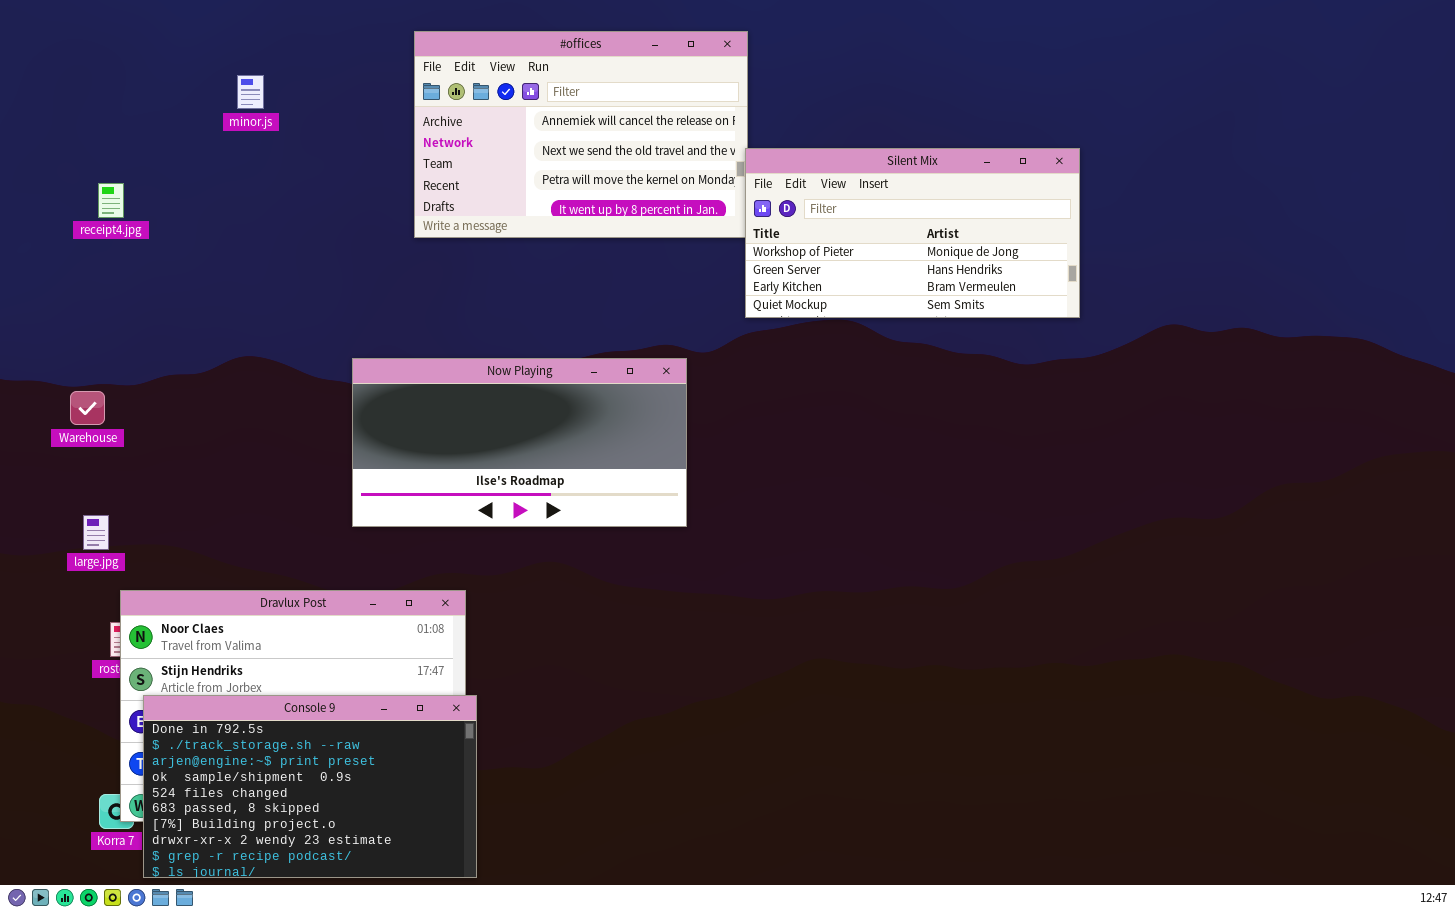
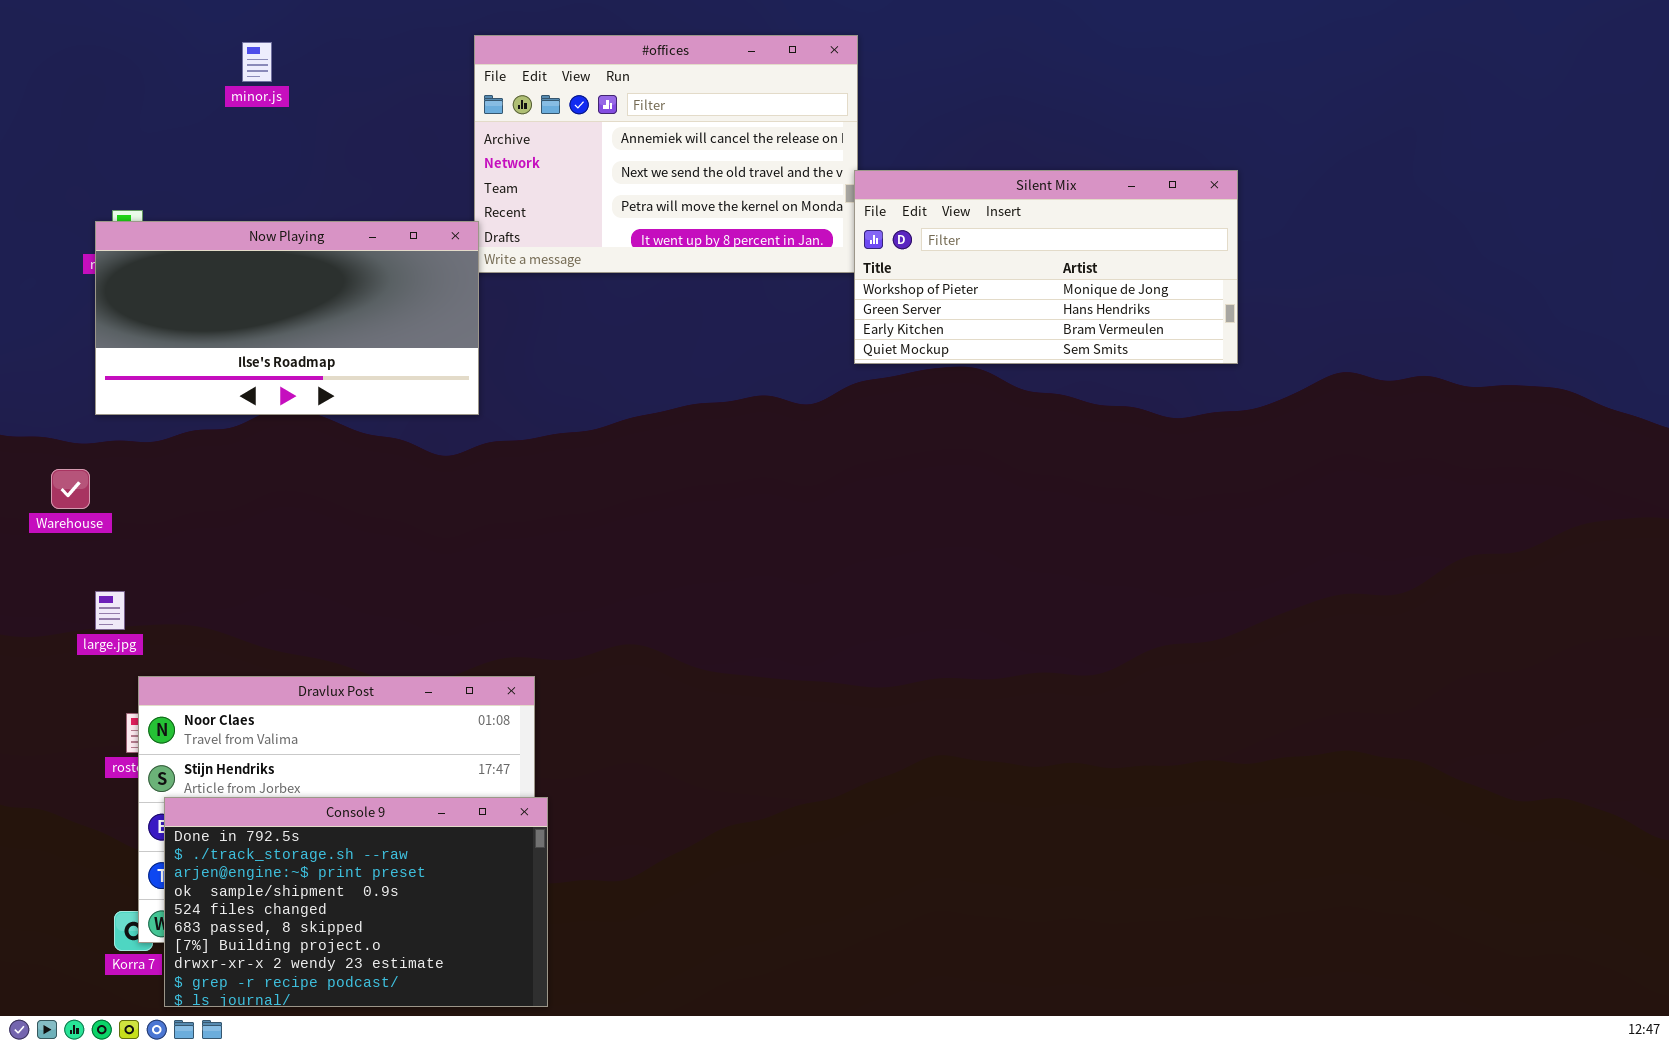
minor.js: [237,75,264,109] -> [242,42,272,82], moved
Now Playing: [352,358,687,527] -> [95,221,479,415], moved
Warehouse: [70,391,105,425] -> [51,469,90,509], moved

